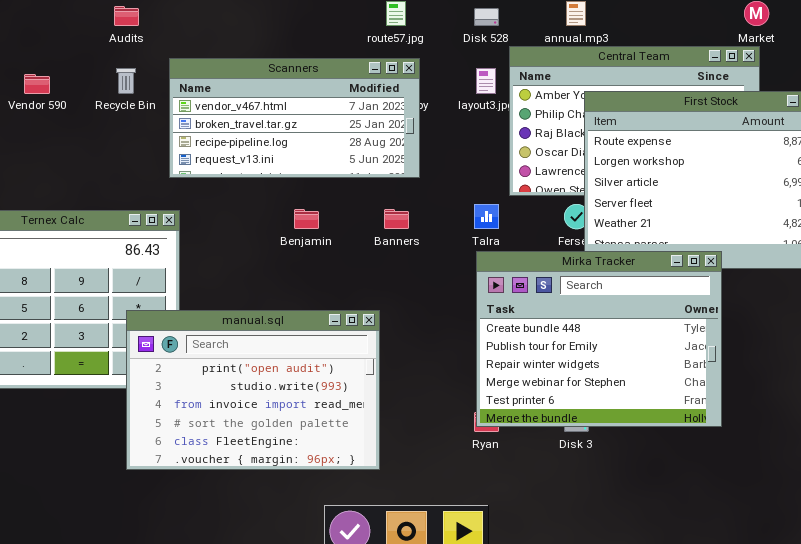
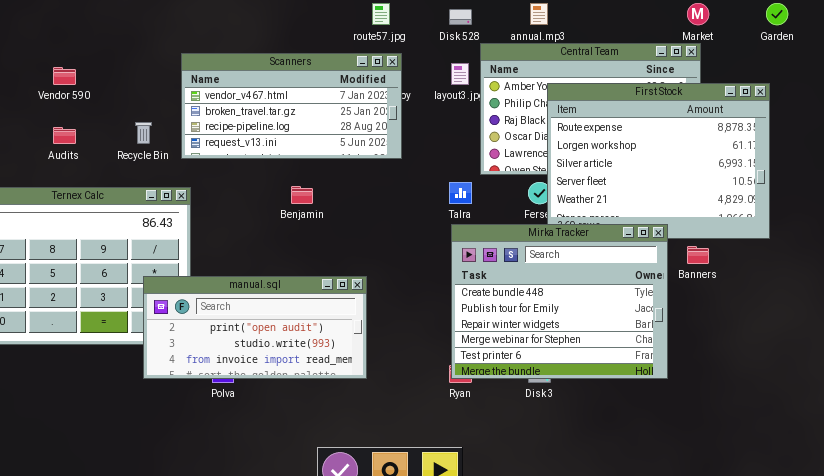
Audits: [114,6,139,26] -> [53,127,76,144], moved
Recycle Bin: [116,68,136,94] -> [135,122,152,144], moved
Banners: [384,209,409,229] -> [687,246,709,264], moved
manual.sql: [126,310,380,470] -> [143,276,367,379], resized

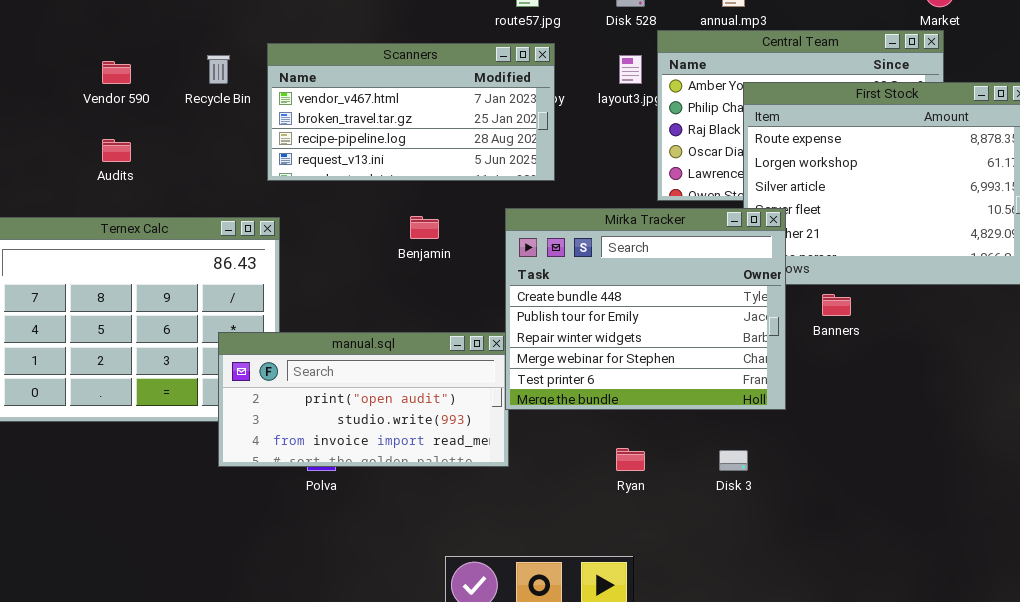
Recycle Bin: [135,122,152,144] -> [207,55,230,84], moved
Mirka Tracker: [451,224,668,379] -> [505,208,786,410], moved
Banners: [687,246,709,264] -> [822,294,851,316], moved

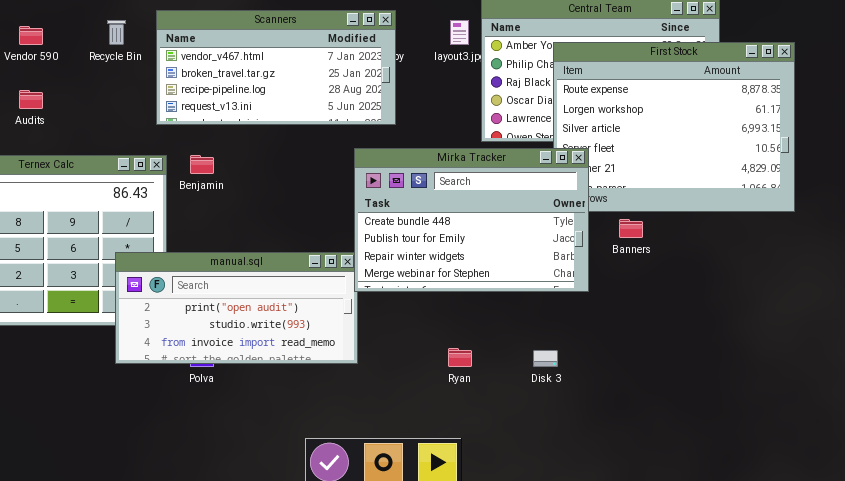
Mirka Tracker: [505,208,786,410] -> [354,148,589,292], resized
Benjamin: [410,216,439,239] -> [190,155,214,174], moved

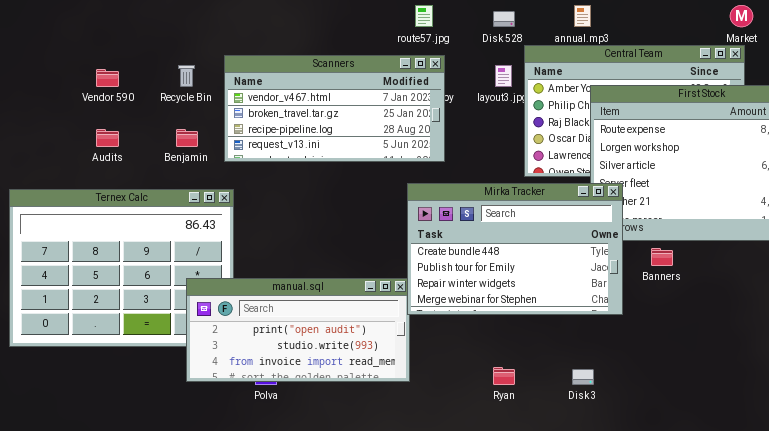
Benjamin: [190,155,214,174] -> [176,129,198,147], moved

